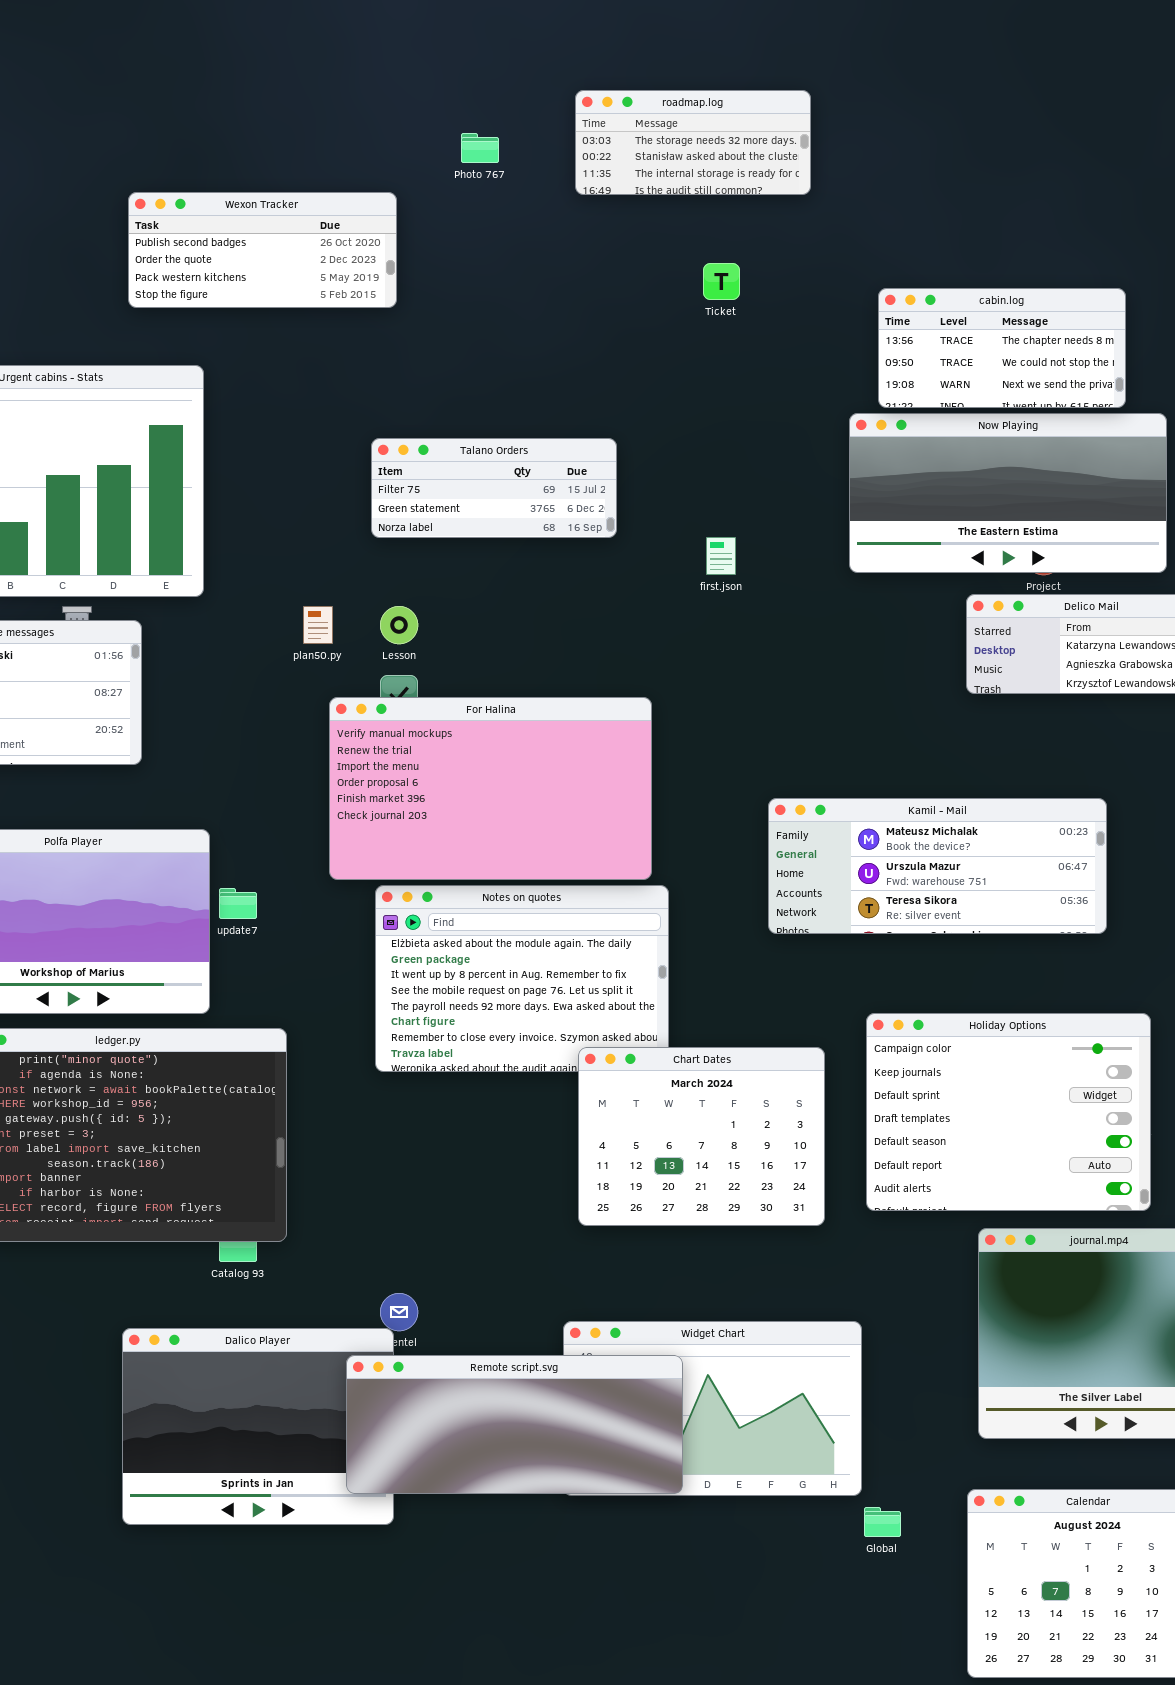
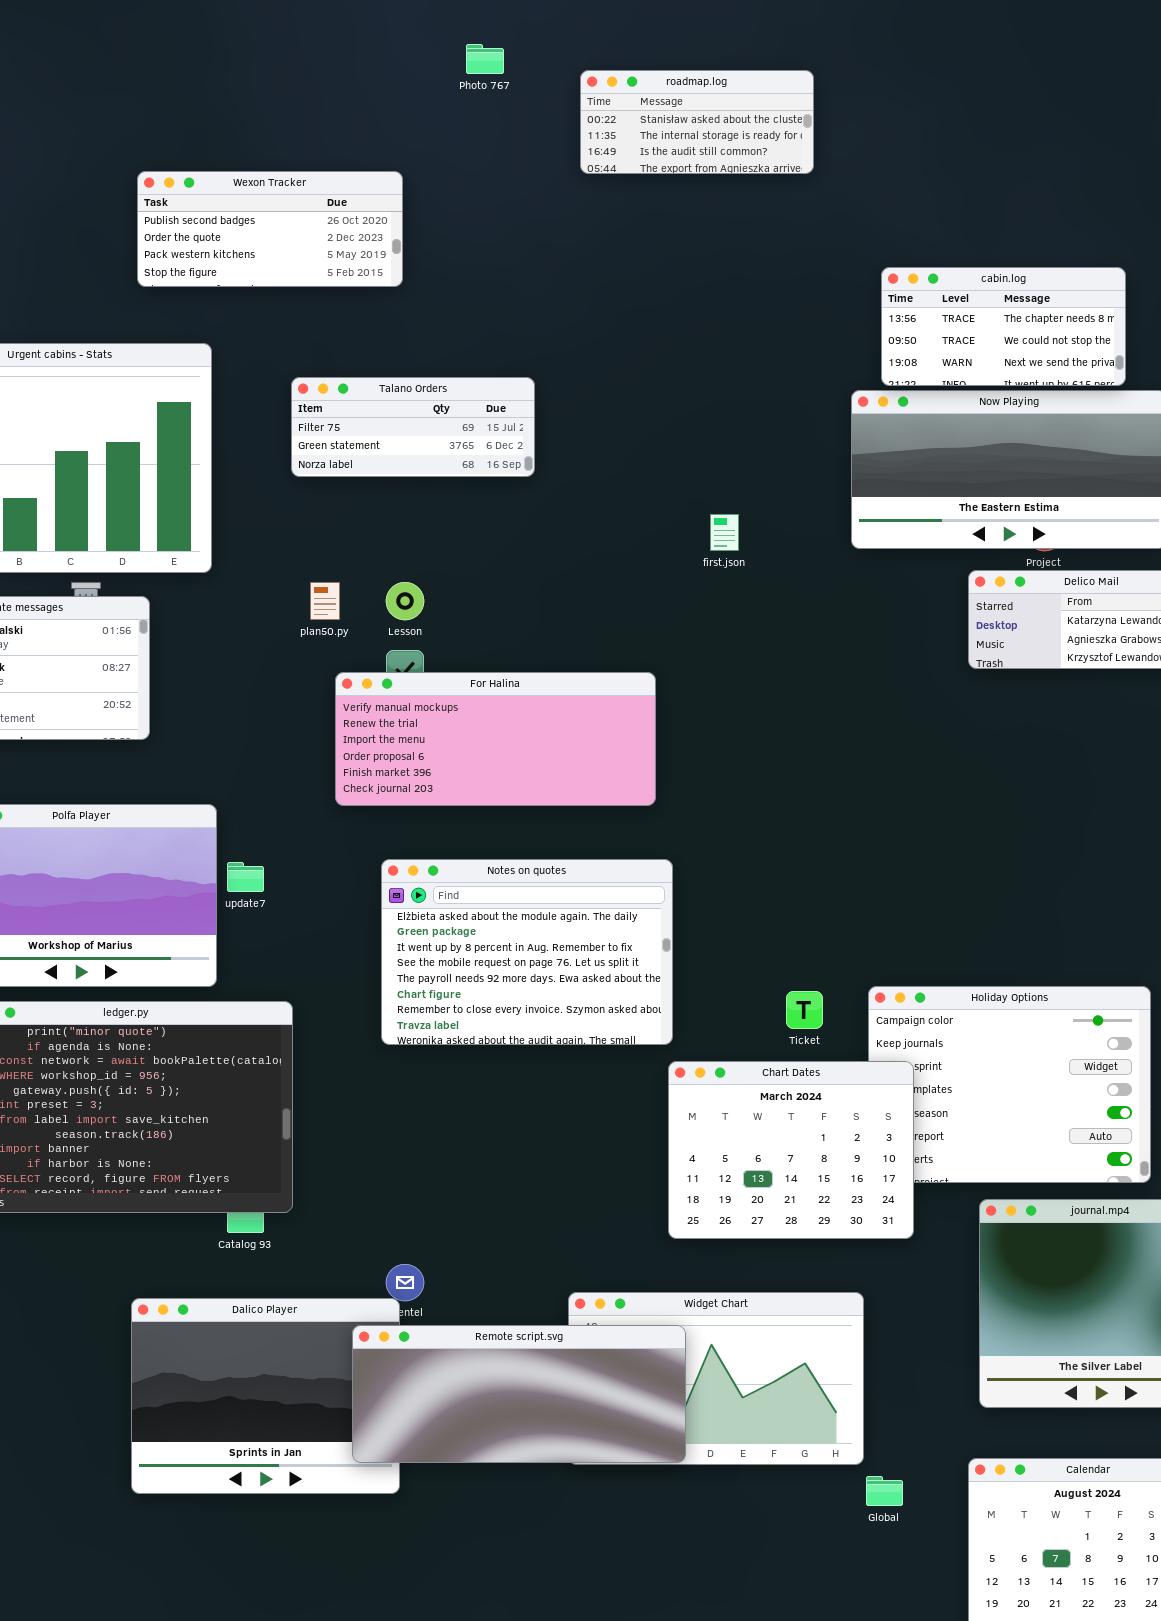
roadmap.log: [575,90,811,195] -> [580,70,814,174], scrolled down 1 row
Photo 767: [461,133,499,163] -> [466,44,504,74], moved
Ticket: [703,263,740,300] -> [786,991,823,1029], moved
Talano Orders: [371,438,617,538] -> [291,377,535,477], moved
For Halina: [329,697,652,880] -> [335,672,656,806], resized
Kamil - Mail: [768,798,1107,934] -> none, closed
Chart Dates: [578,1047,825,1226] -> [668,1061,914,1239], moved

